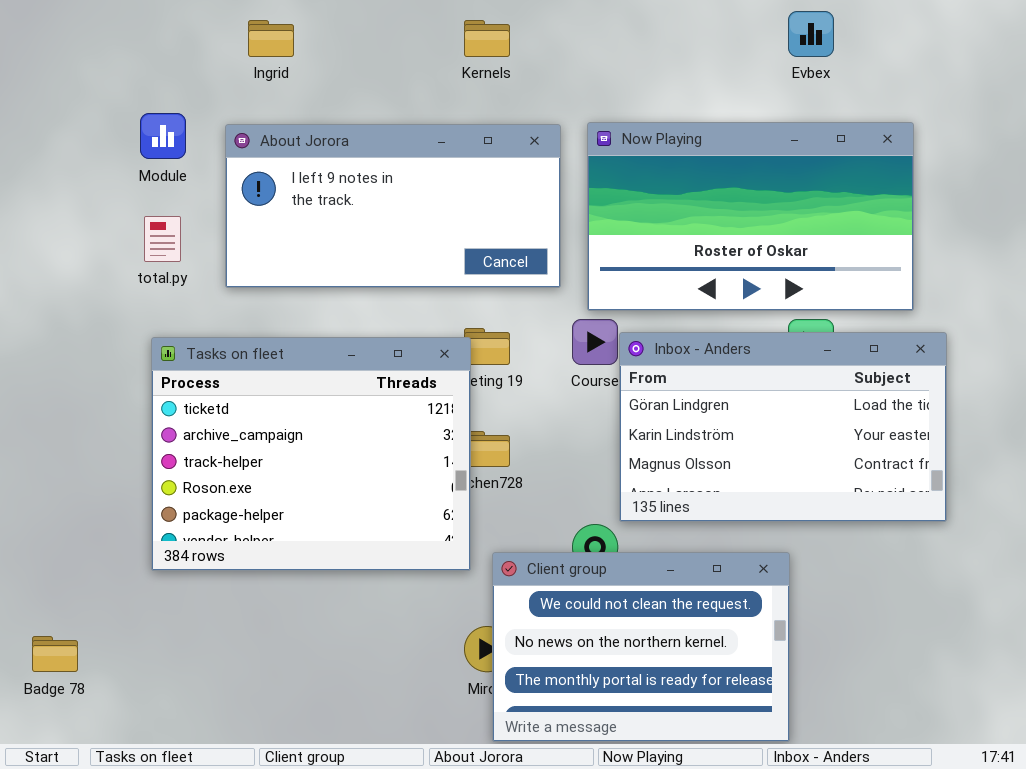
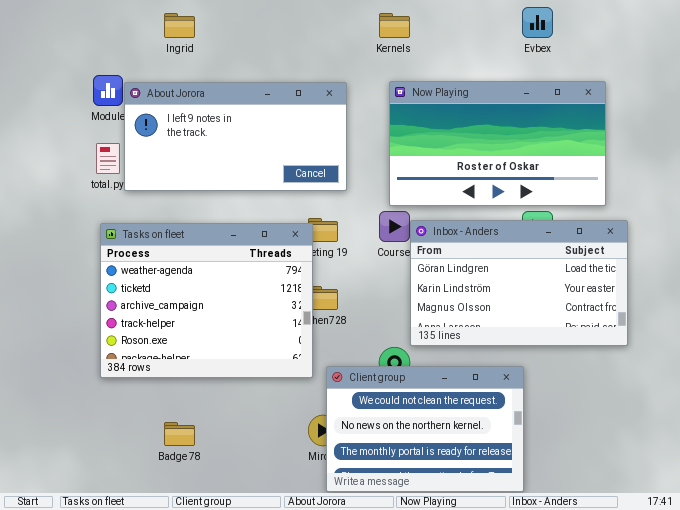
Kernels: [464,20,510,57] -> [379,13,410,38], moved
About Jorora: [225,124,561,288] -> [124,82,347,191], moved
Tasks on fleet: [151,337,471,571] -> [100,223,313,378], scrolled up 1 row
Badge 78: [32,636,78,672] -> [164,422,195,446], moved

